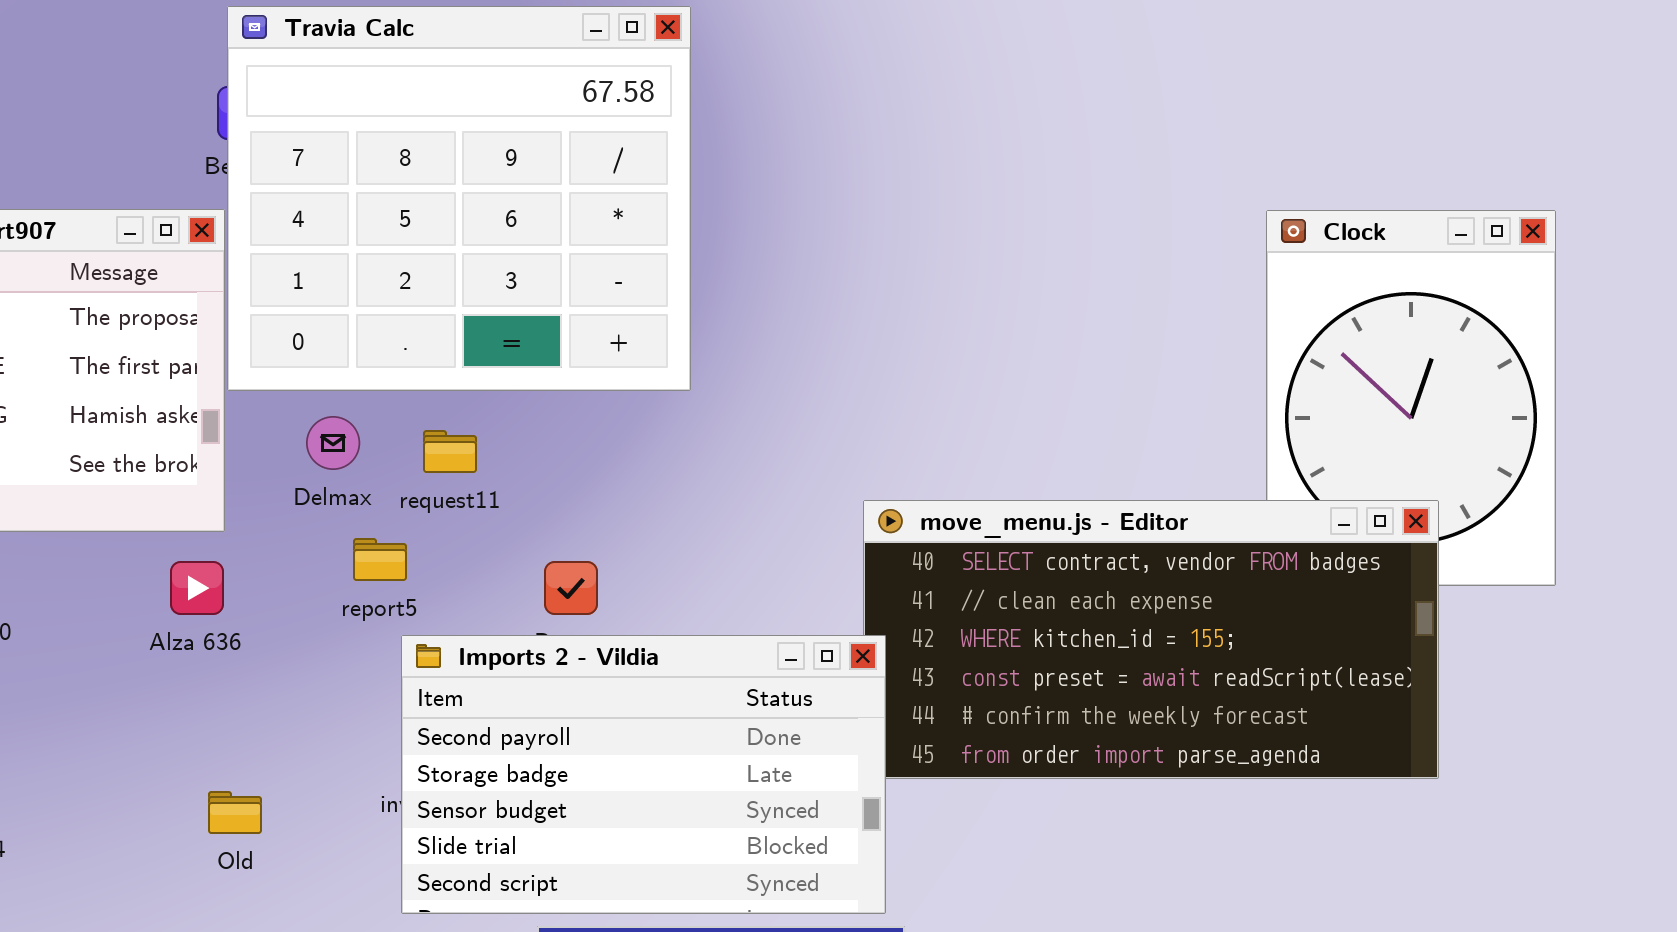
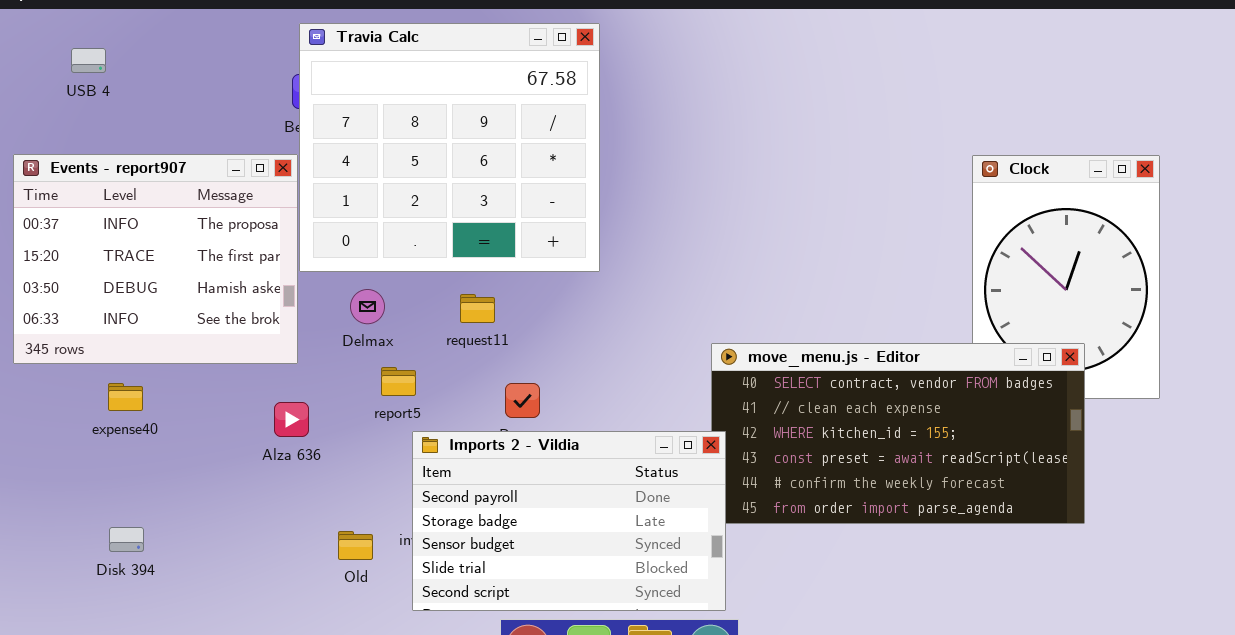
request11: [423,430,477,473] -> [460,294,495,323], moved
Alza 636: [170,561,224,615] -> [274,402,309,437], moved
Old: [208,791,262,834] -> [338,531,373,560], moved

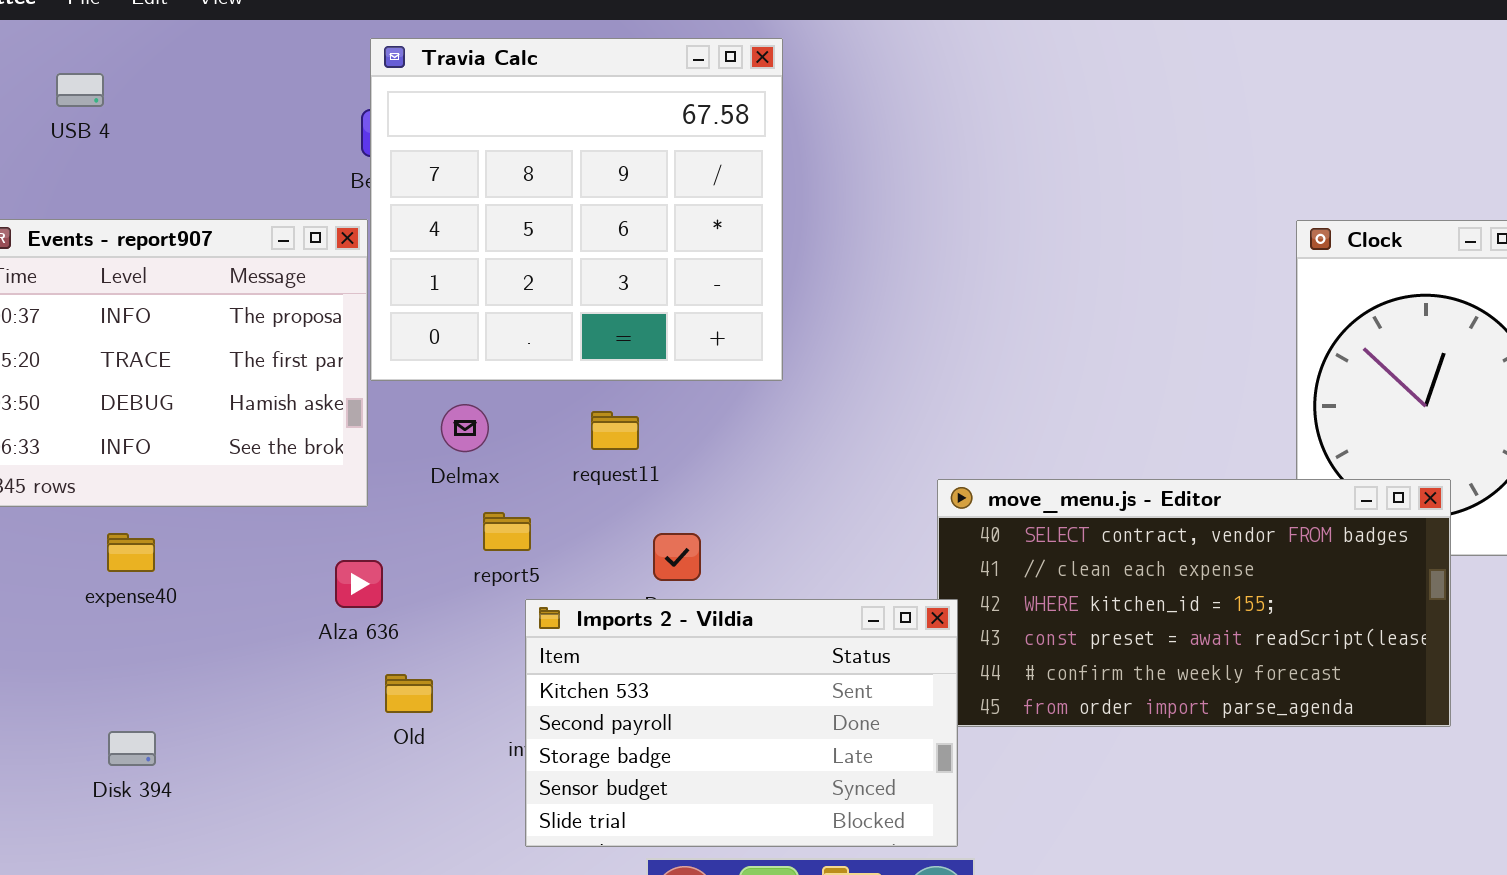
Imports 2 - Vildia: [412,431,726,611] -> [525,599,958,847], scrolled up 1 row
Old: [338,531,373,560] -> [385,674,433,713], moved

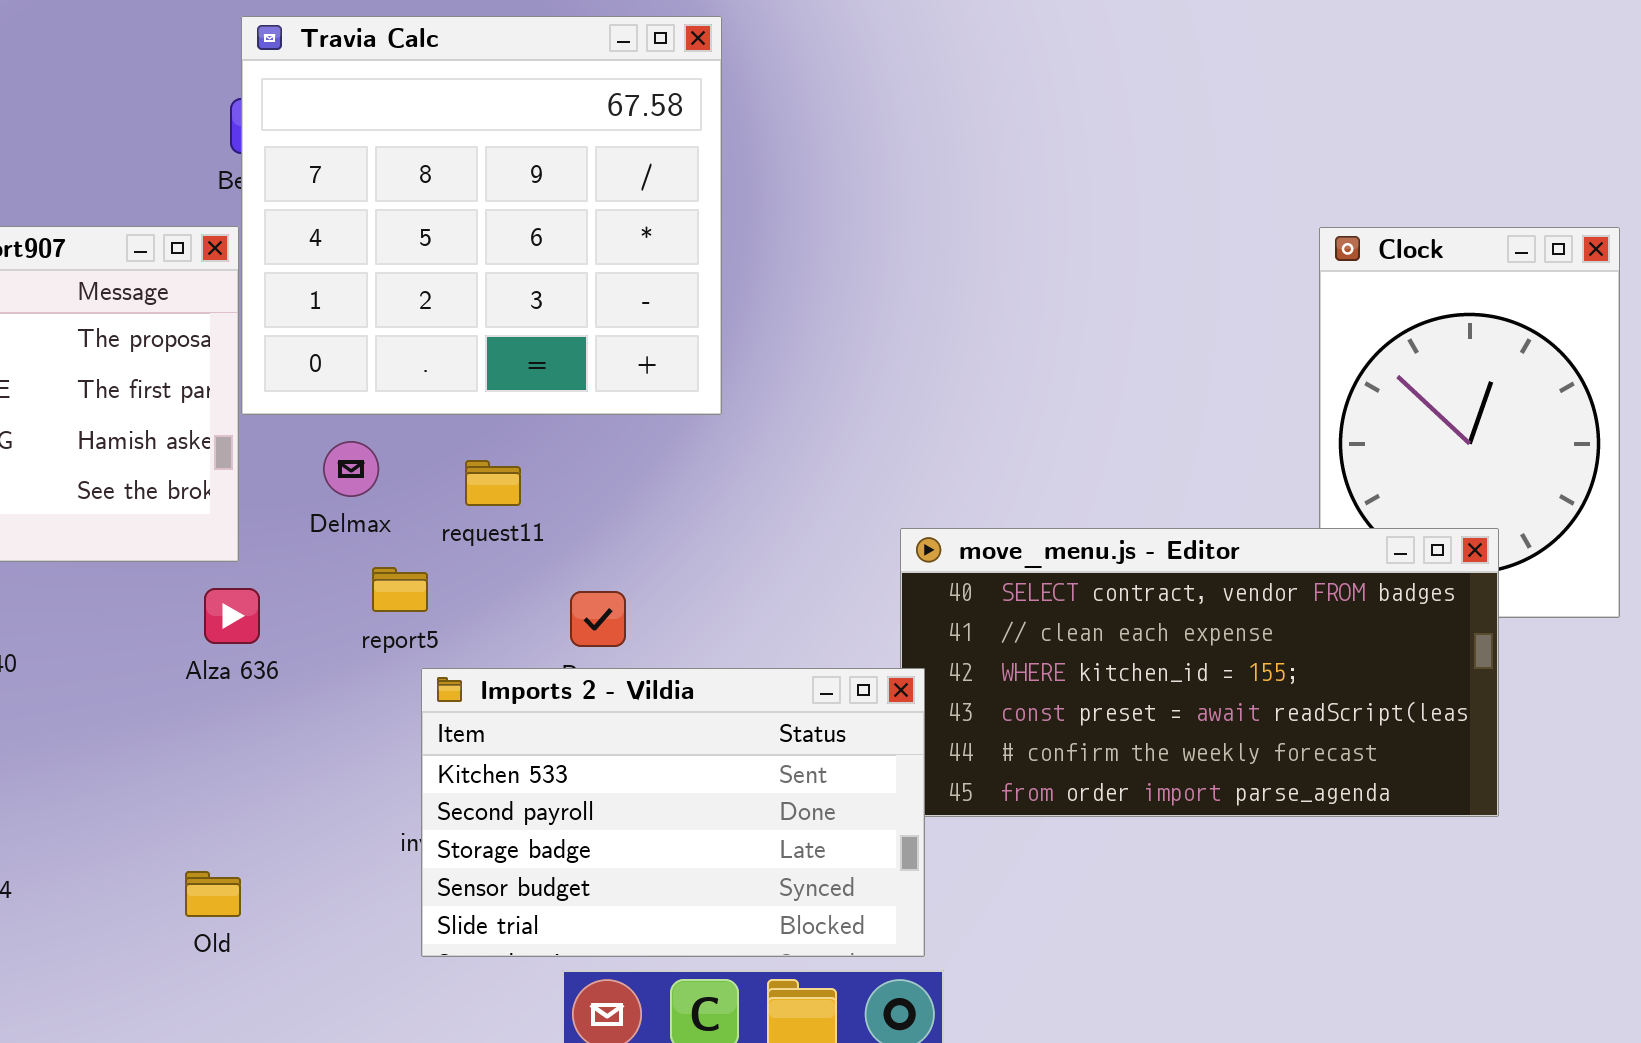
request11: [591,411,639,450] -> [465,460,521,506], moved
Alza 636: [335,560,383,608] -> [204,588,260,644], moved
Old: [385,674,433,713] -> [185,871,241,917], moved

